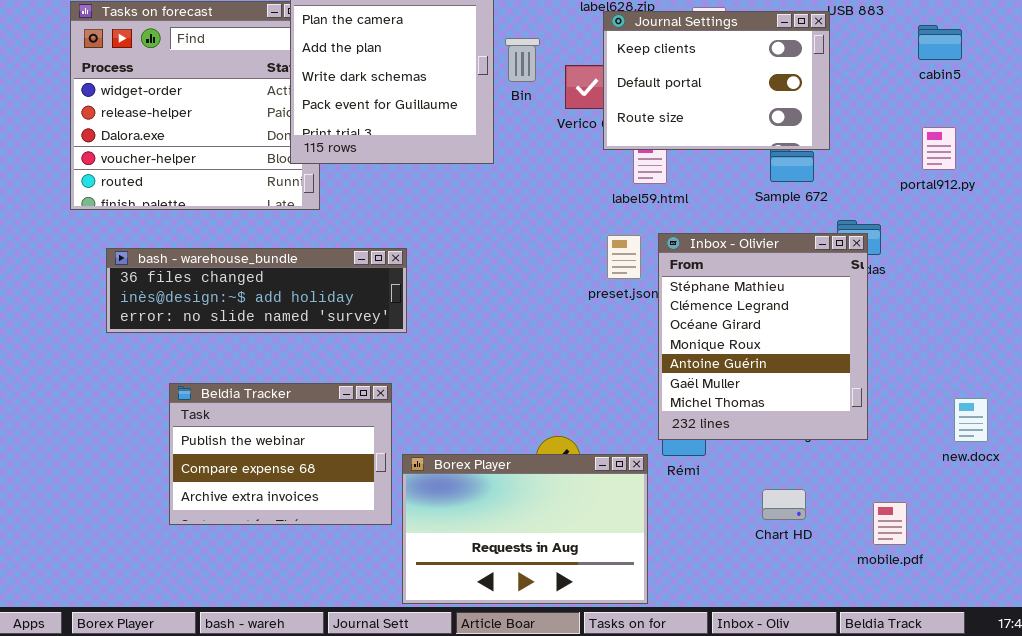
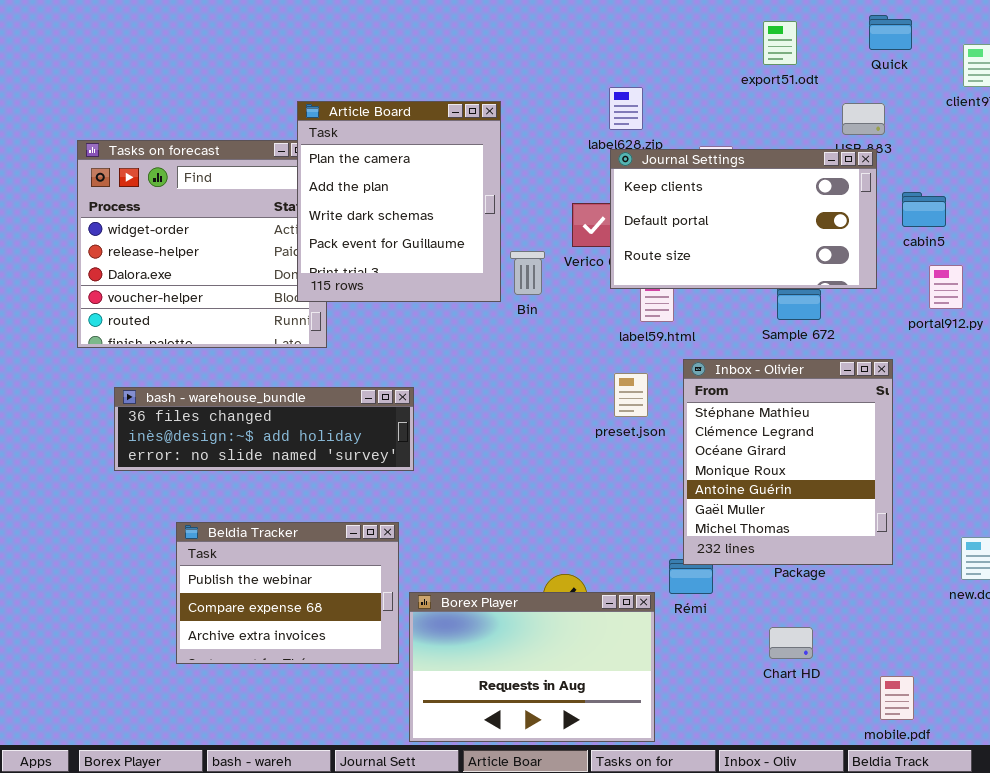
Journal Settings: [603,11,830,150] -> [610,149,877,289], resized
cabin5: [918,25,962,60] -> [902,192,946,227], moved
Bin: [505,38,540,82] -> [510,251,545,295], moved
Inbox - Olivier: [658,233,868,440] -> [683,359,893,565], moved
mobile.pdf: [873,502,907,545] -> [880,676,914,720], moved

